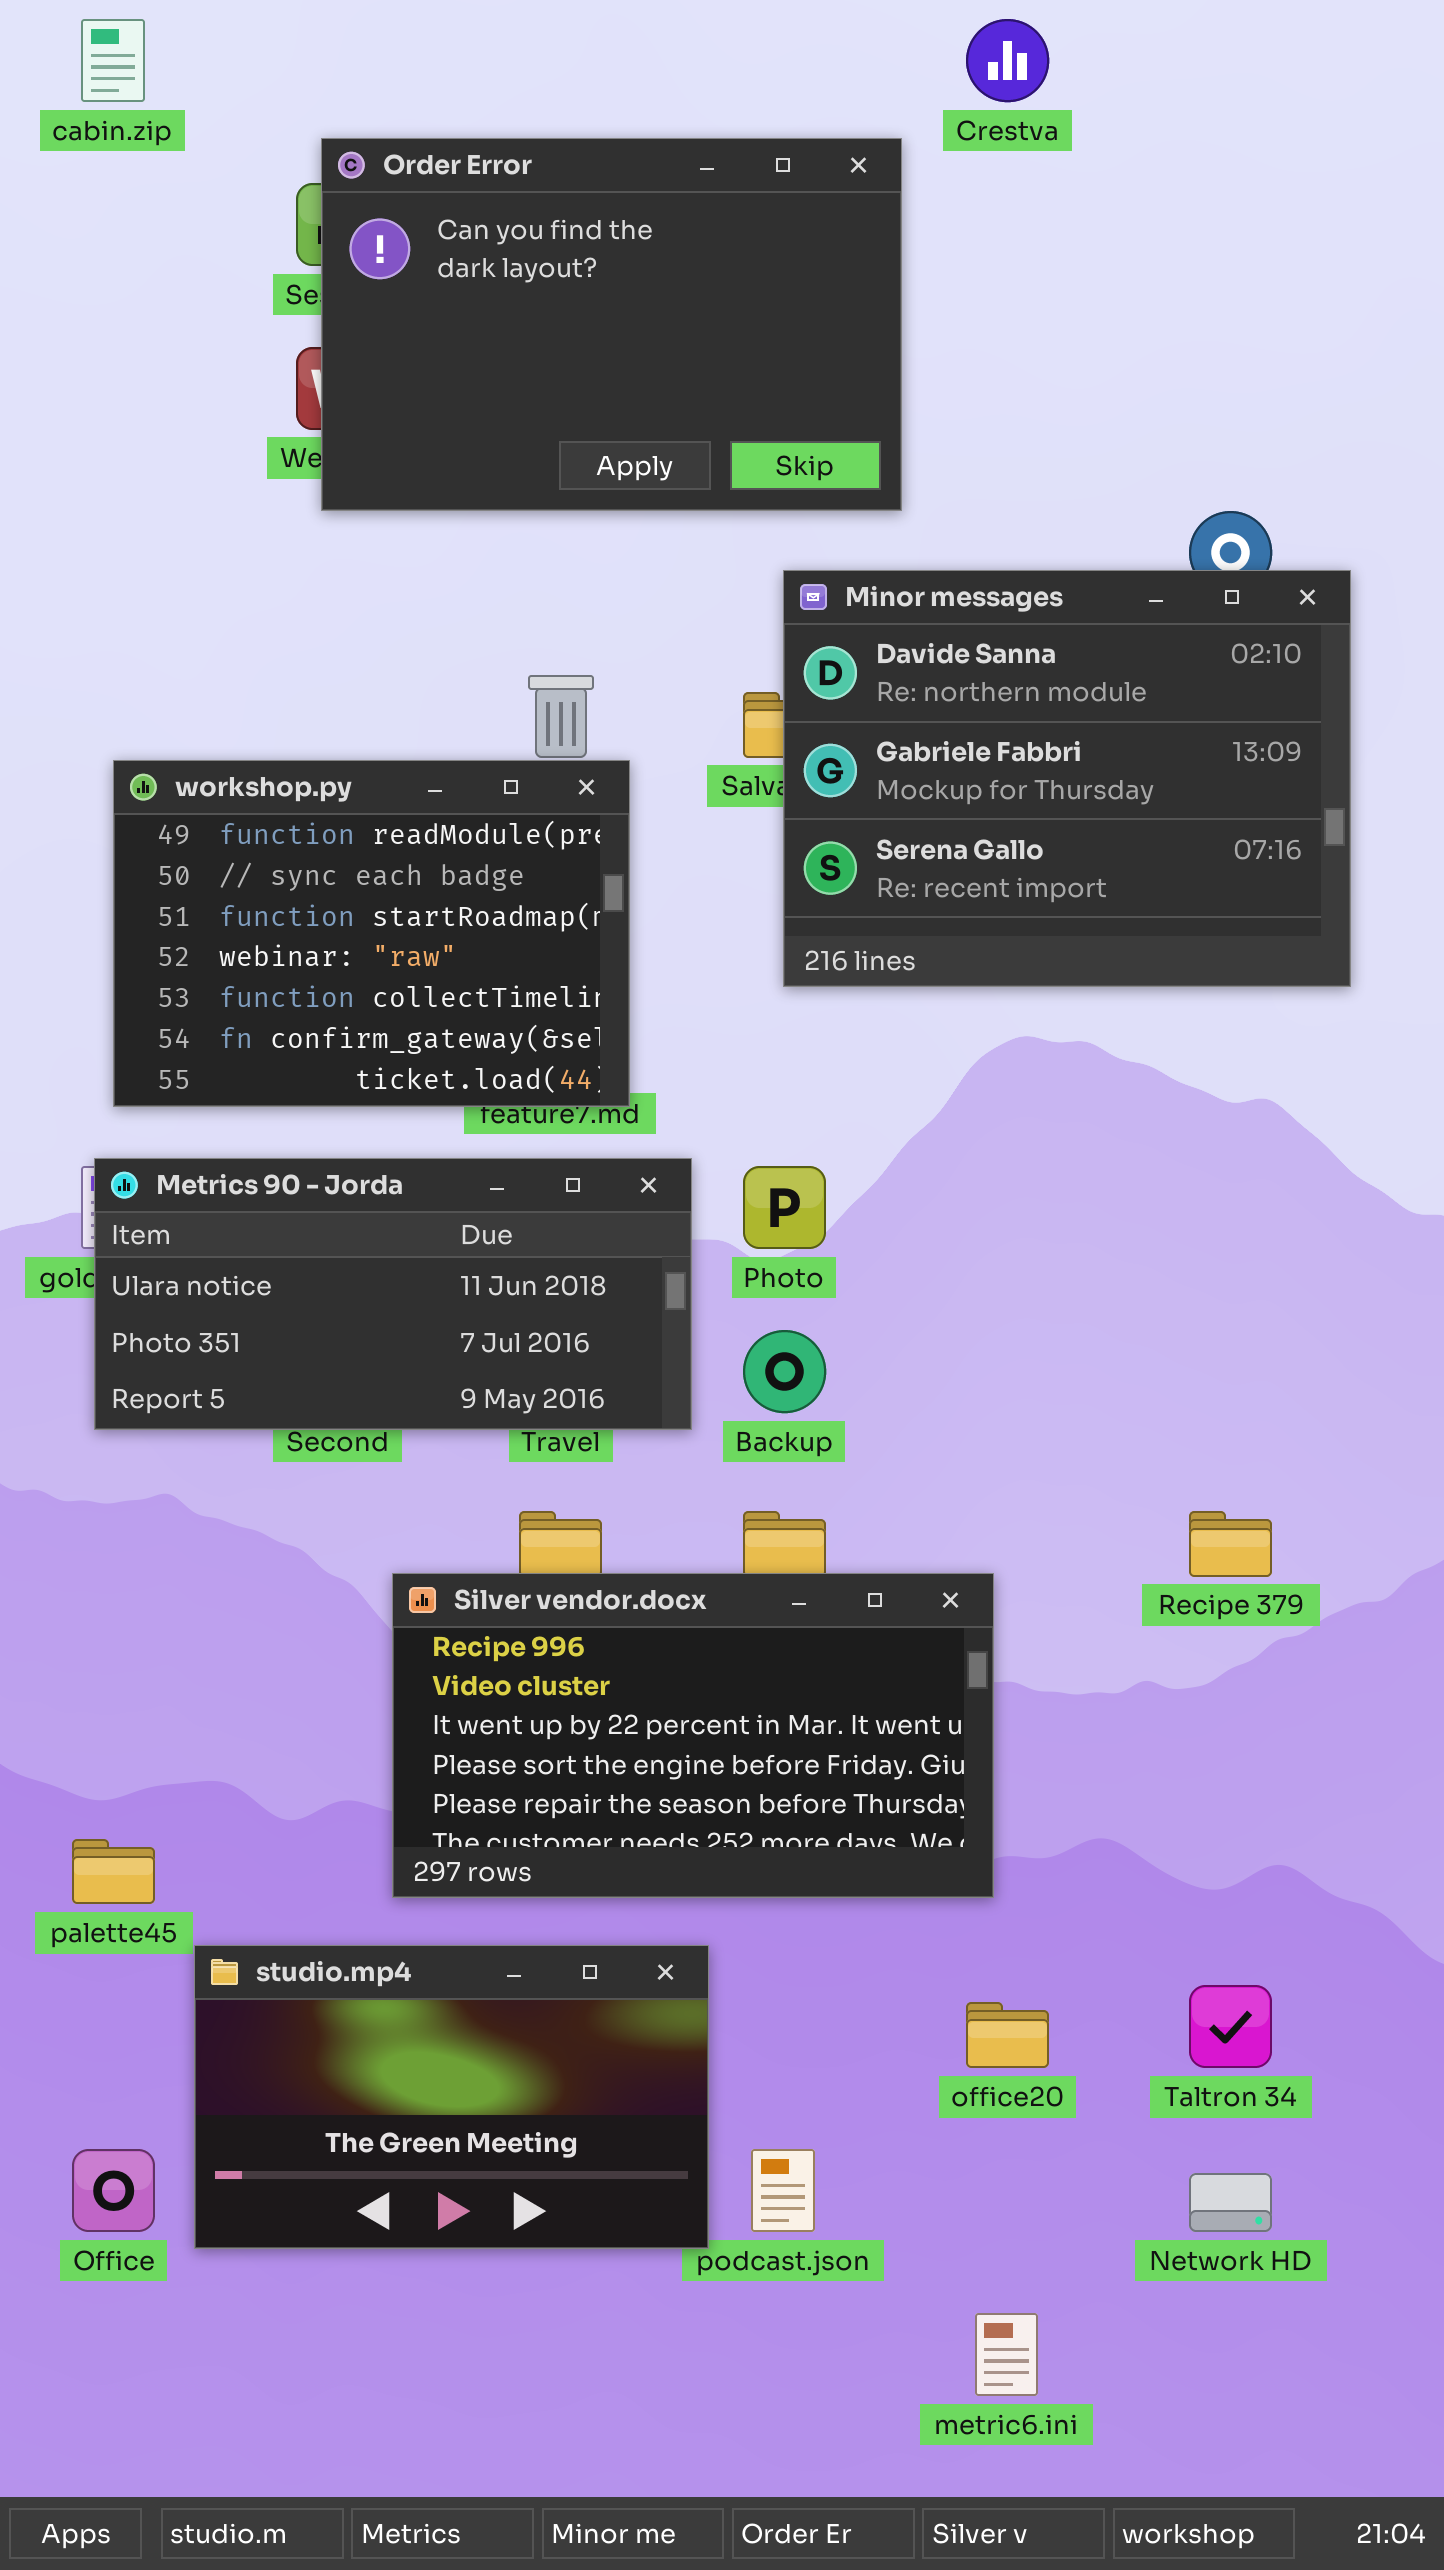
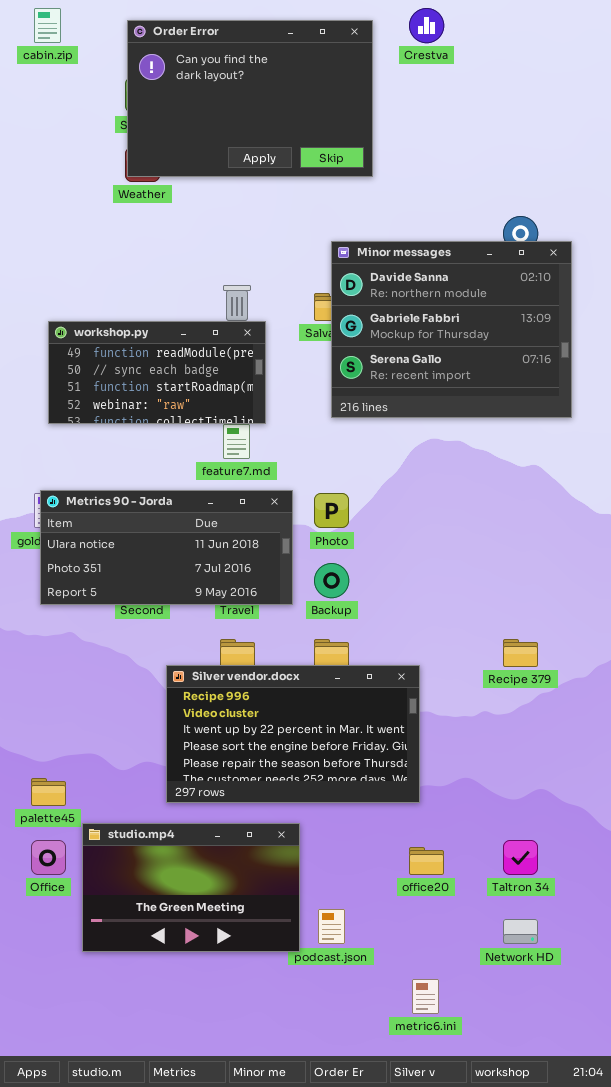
Order Error: [321,138,902,511] -> [127,20,373,177], moved
workshop.py: [113,760,630,1107] -> [48,321,266,424], resized
Office: [72,2149,155,2232] -> [31,840,66,875], moved

